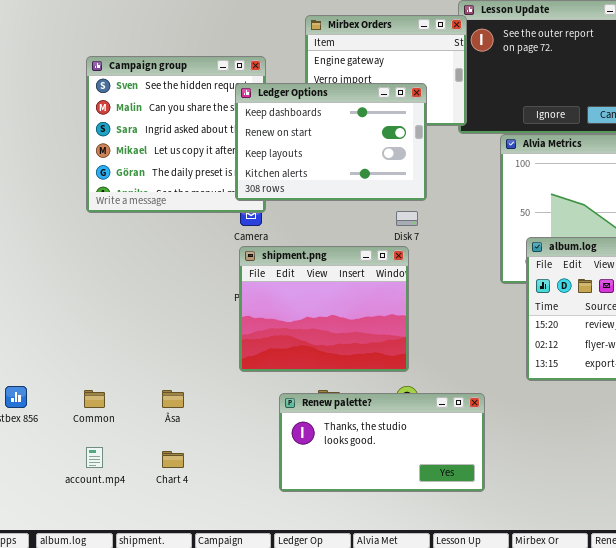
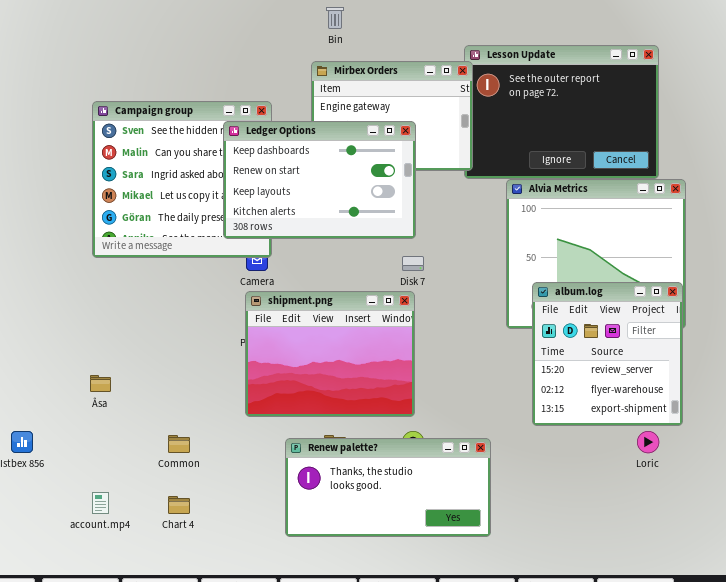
Ledger Options: [235,83,427,201] -> [223,121,416,239], moved
Common: [84,390,105,408] -> [168,435,190,453], moved
Åsa: [162,390,184,408] -> [90,375,111,392], moved

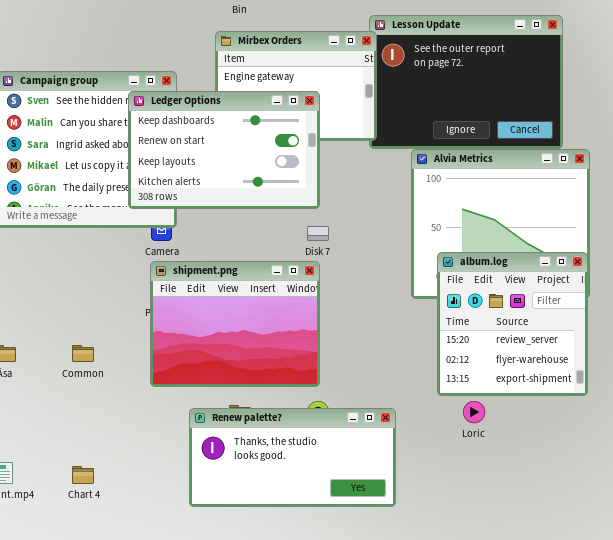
Loric: [637,431,659,453] -> [463,401,485,423], moved
Common: [168,435,190,453] -> [72,345,94,362], moved

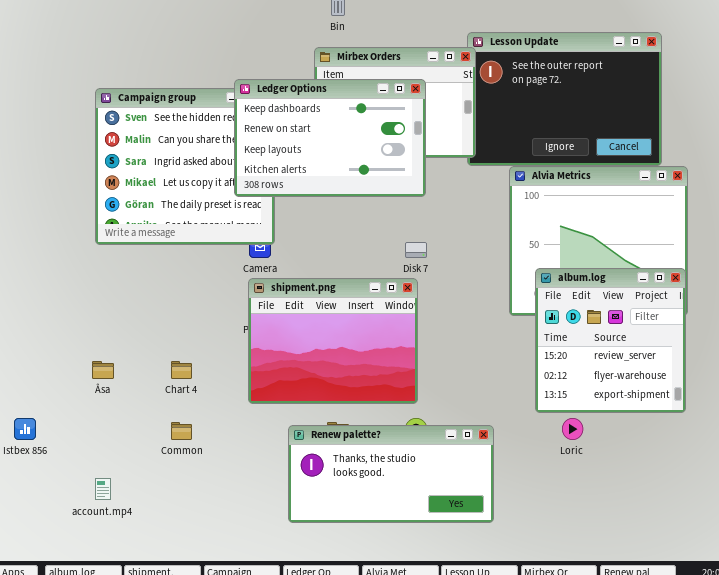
Ledger Options: [128,91,320,209] -> [234,79,426,197], moved
Common: [72,345,94,362] -> [171,422,192,440], moved
Chart 4: [72,466,94,484] -> [171,361,192,379], moved

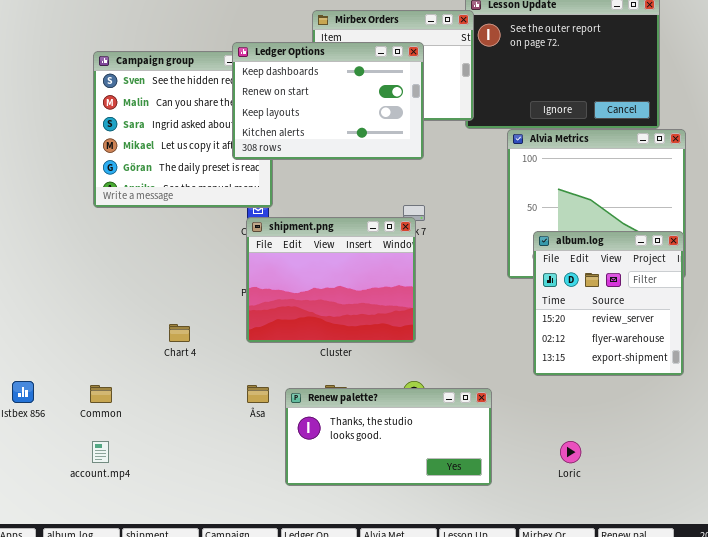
shipment.png: [248,278,418,404] -> [246,217,416,343], moved
Åsa: [92,361,114,379] -> [247,385,269,403], moved
Loric: [562,418,583,440] -> [560,441,581,463], moved
Common: [171,422,192,440] -> [90,385,112,403], moved

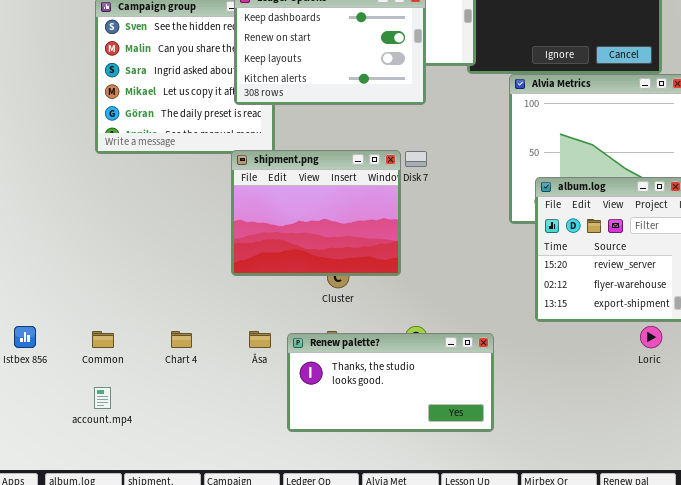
shipment.png: [246,217,416,343] -> [231,150,401,276], moved
Chart 4: [169,324,190,342] -> [171,331,192,348], moved
Loric: [560,441,581,463] -> [640,326,662,348], moved

